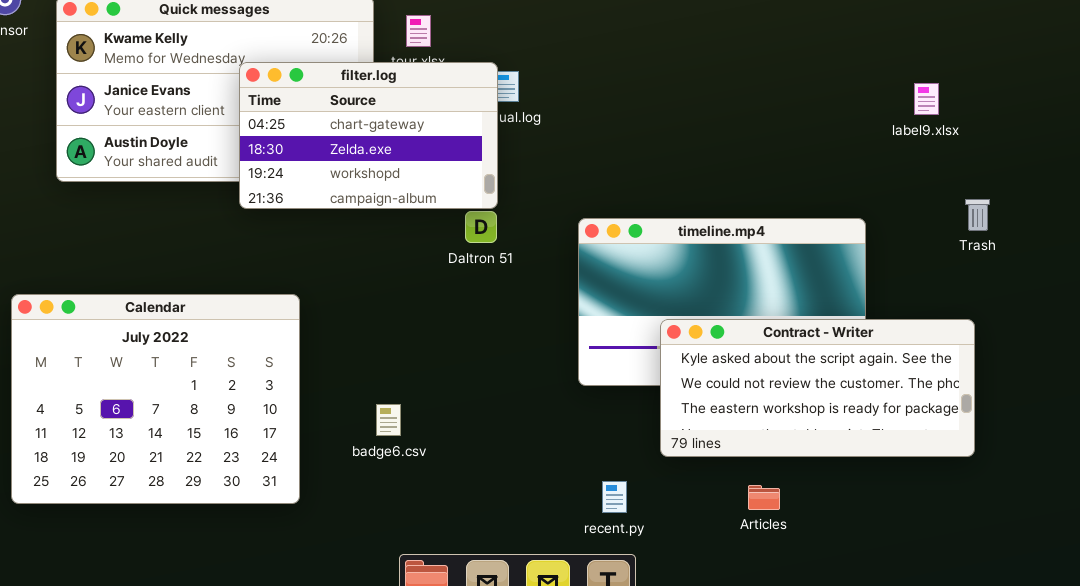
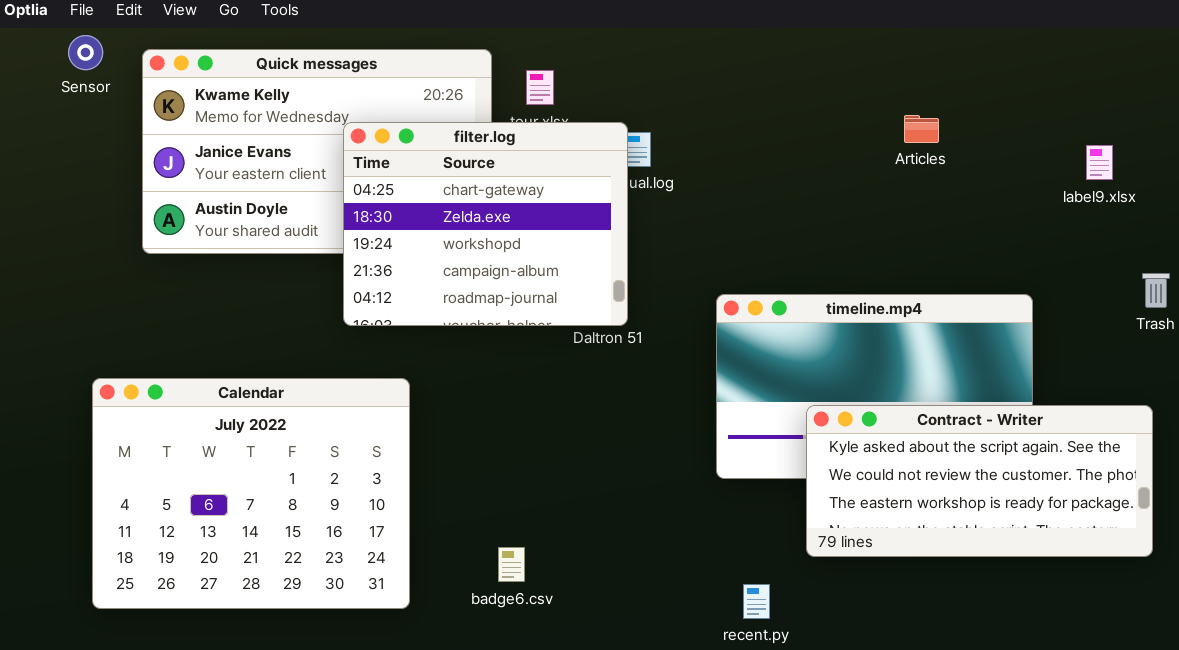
filter.log: [239,62,498,209] -> [343,122,628,326], resized
badge6.csv: [376,404,401,436] -> [498,547,525,582], moved
Articles: [748,485,780,510] -> [904,115,939,143], moved

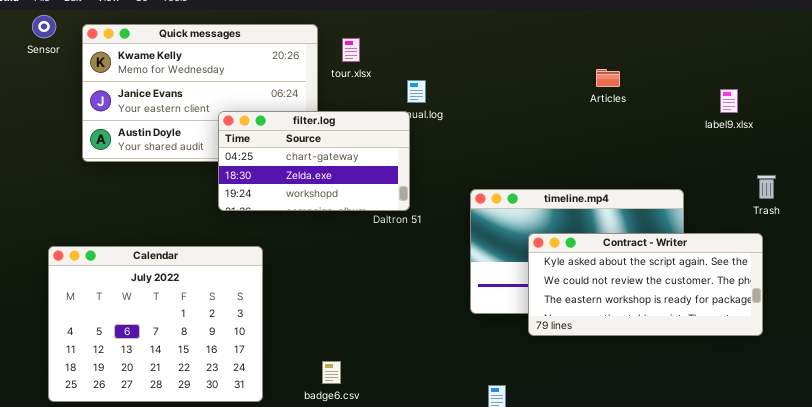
filter.log: [343,122,628,326] -> [218,111,410,211], resized
Contract - Writer: [806,405,1153,557] -> [528,233,763,336], moved

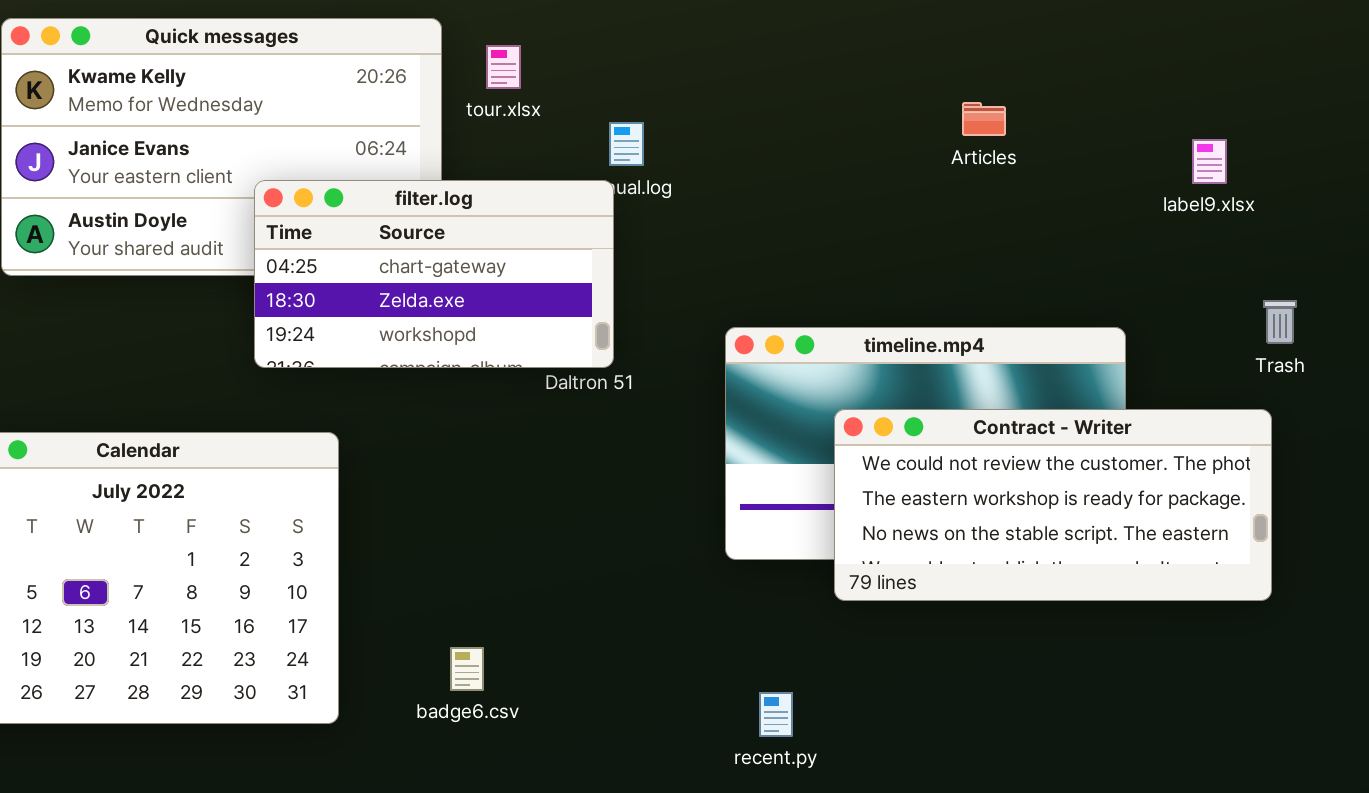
Contract - Writer: [528,233,763,336] -> [834,409,1272,601], scrolled down 1 row

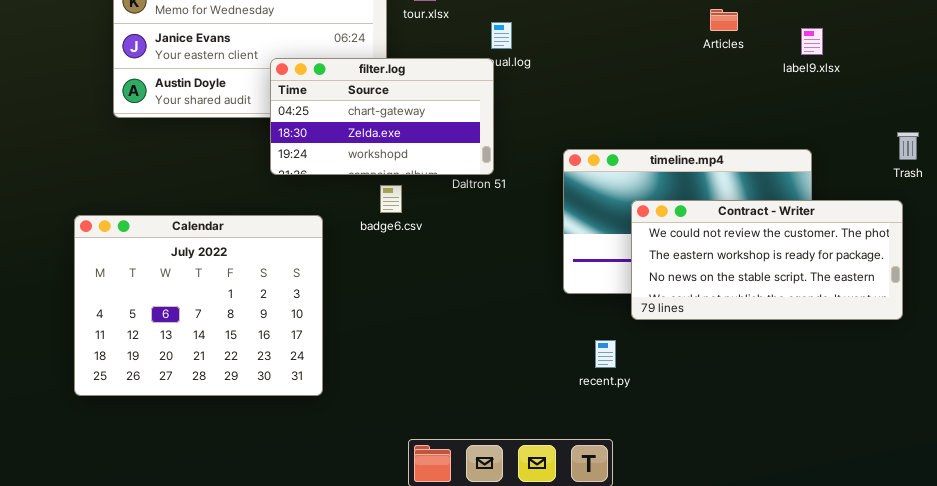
label9.xlsx: [1192,139,1227,184] -> [801,28,823,55], moved
badge6.csv: [450,647,484,691] -> [380,185,402,213], moved
recent.py: [759,692,793,737] -> [595,340,616,368], moved

